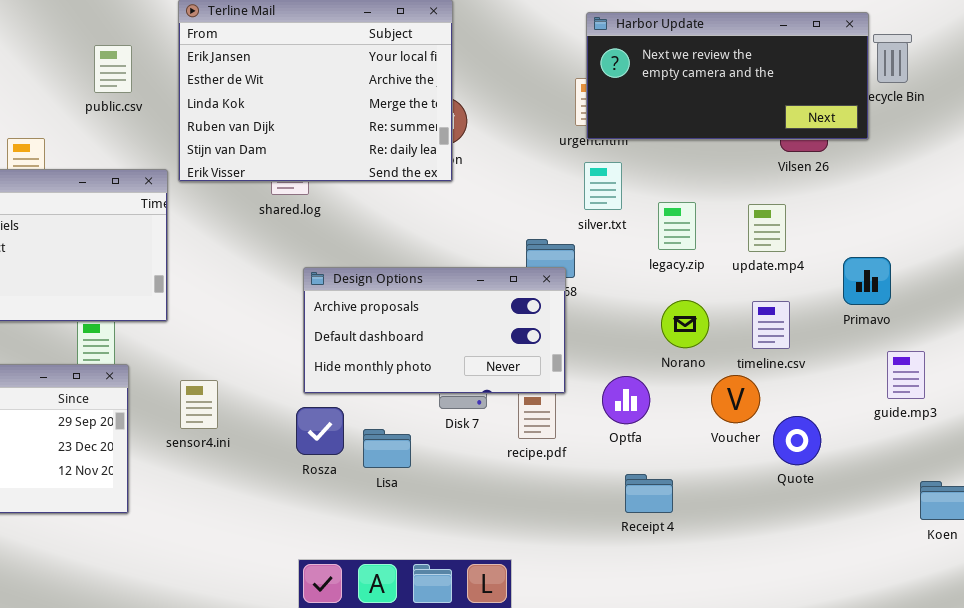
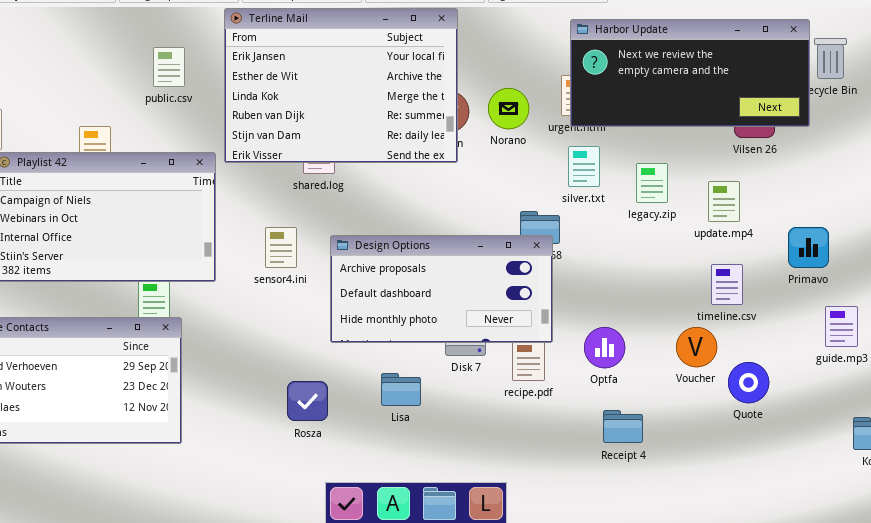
legacy.zip: [658,202,696,250] -> [636,163,668,203], moved
Norano: [661,300,709,348] -> [488,88,529,129], moved
sensor4.ini: [180,380,218,429] -> [265,227,297,268], moved
Rosza: [296,407,344,455] -> [287,381,328,421], moved

